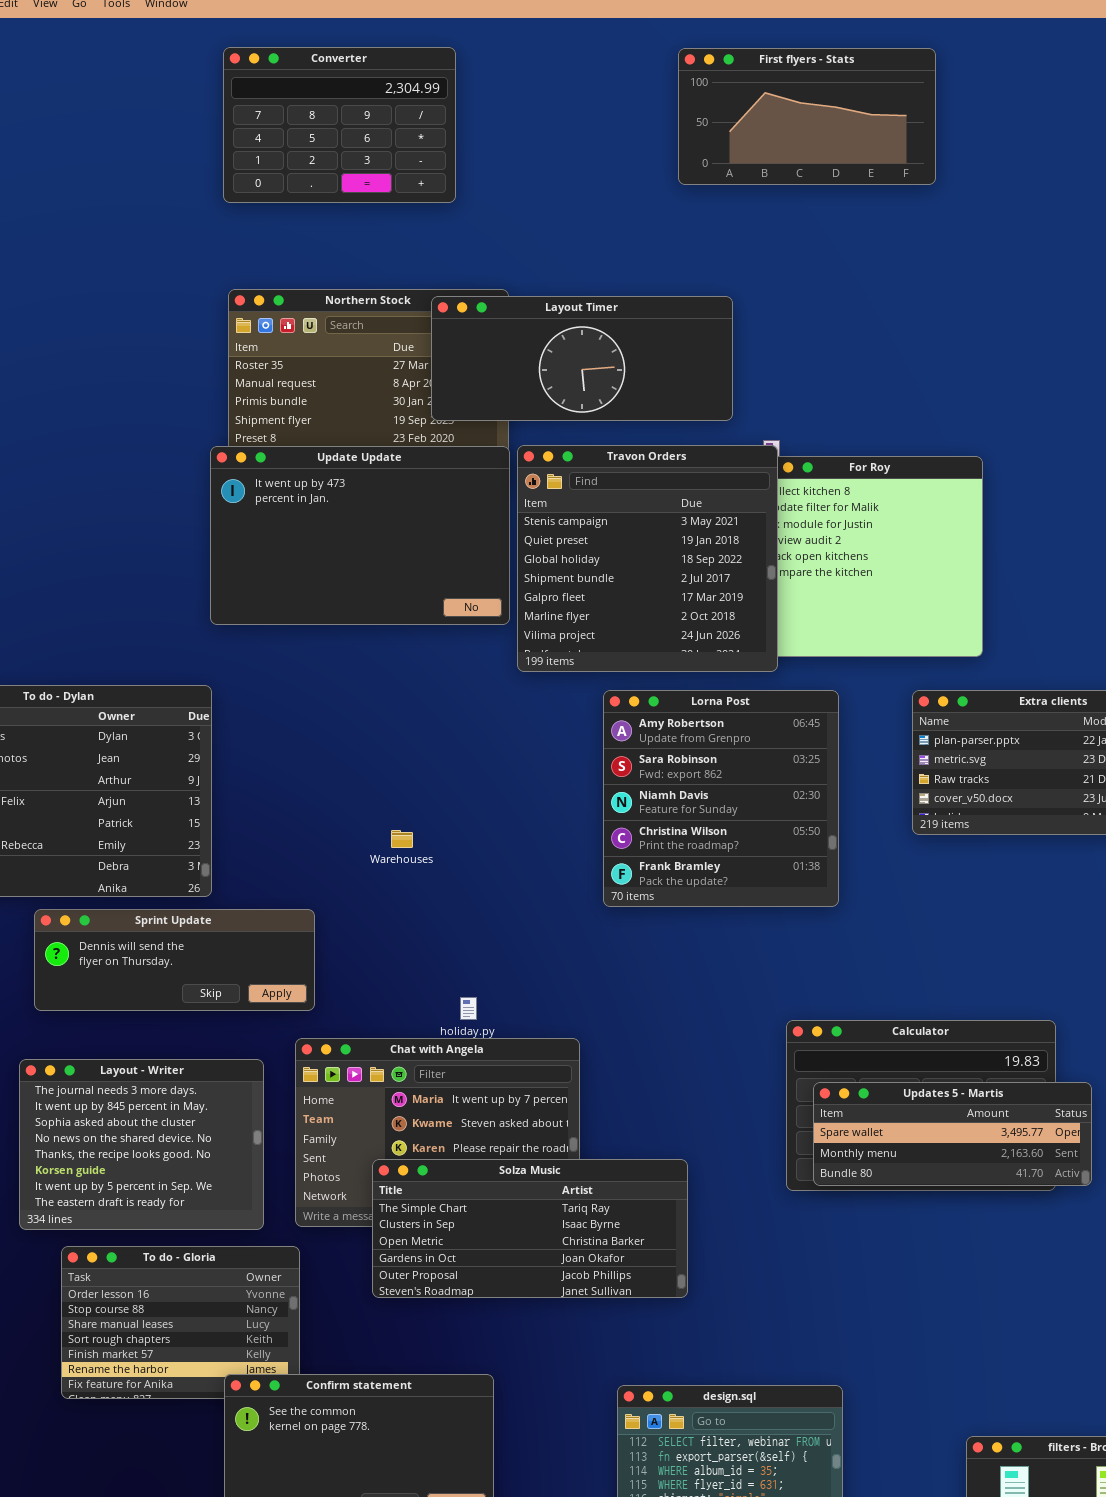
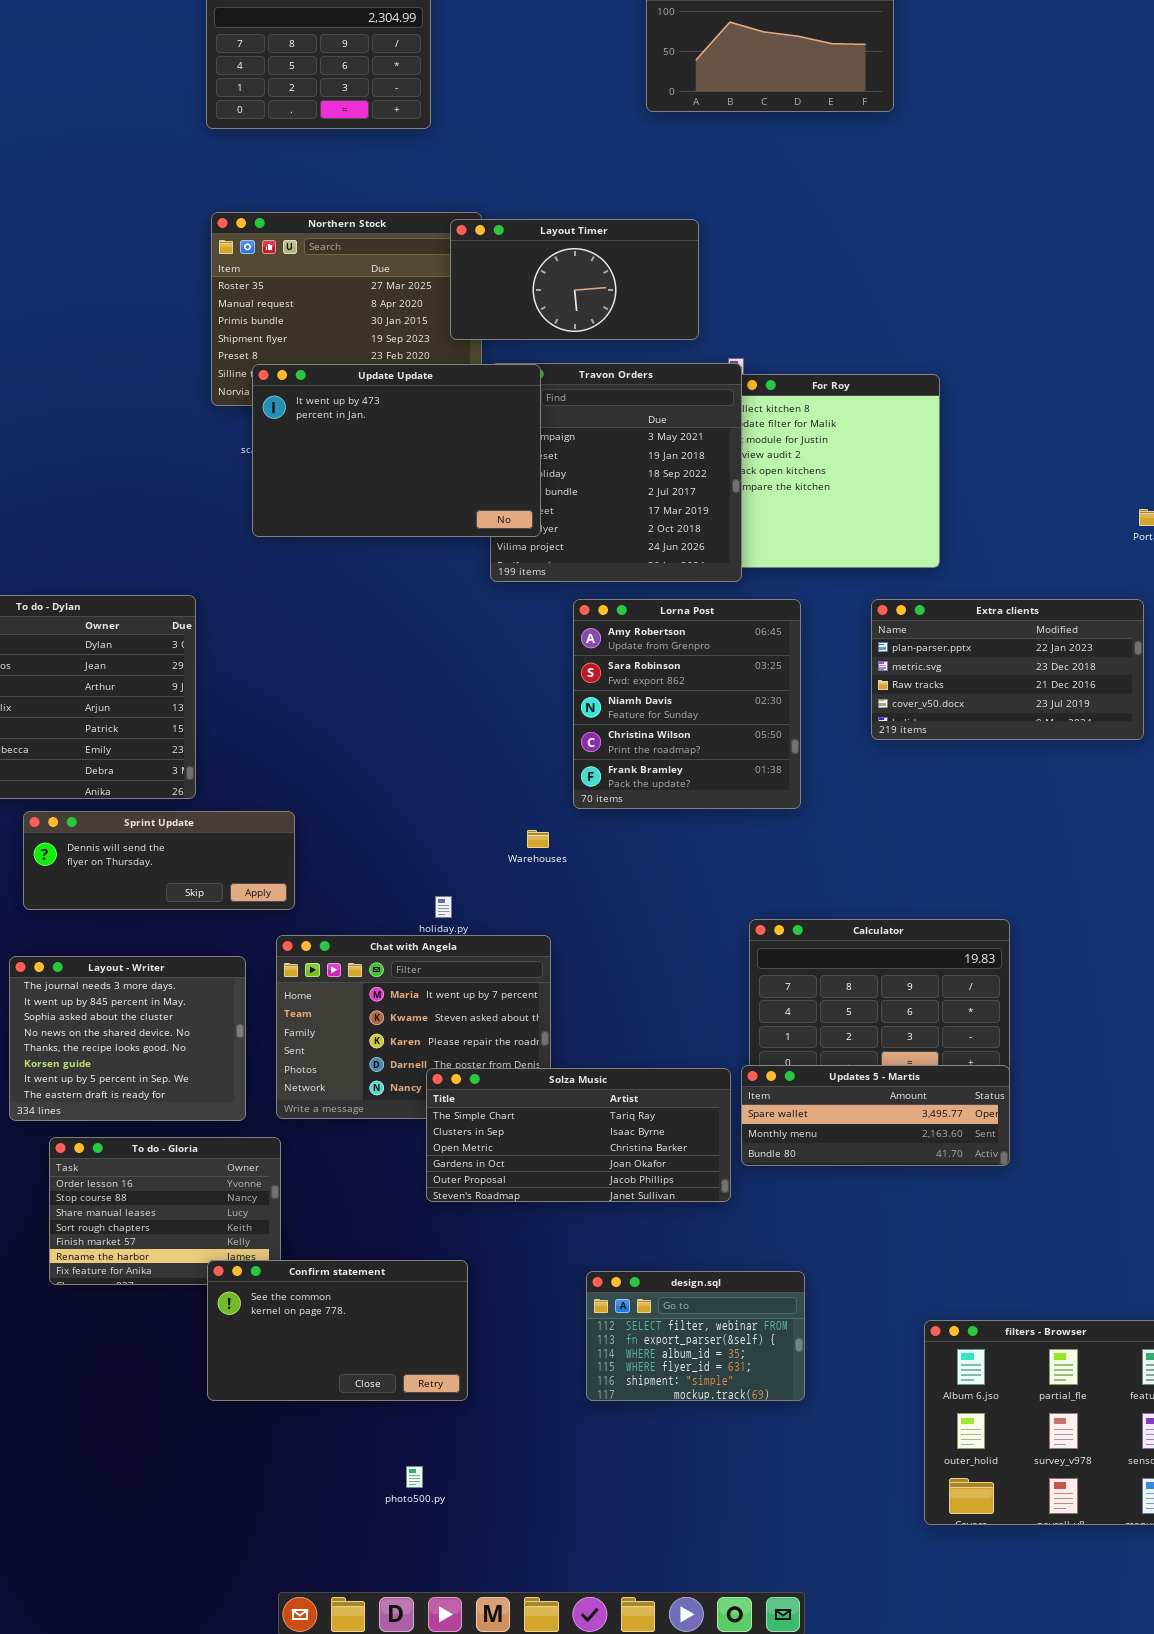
Layout Timer: [431,296,733,421] -> [450,219,699,340], resized
Update Update: [210,446,510,625] -> [252,364,541,537], moved
Warehouses: [391,830,413,848] -> [527,830,549,848], moved
Updates 5 - Martis: [813,1082,1092,1186] -> [741,1065,1010,1166], moved
Solza Music: [372,1159,688,1298] -> [426,1068,731,1202], moved

